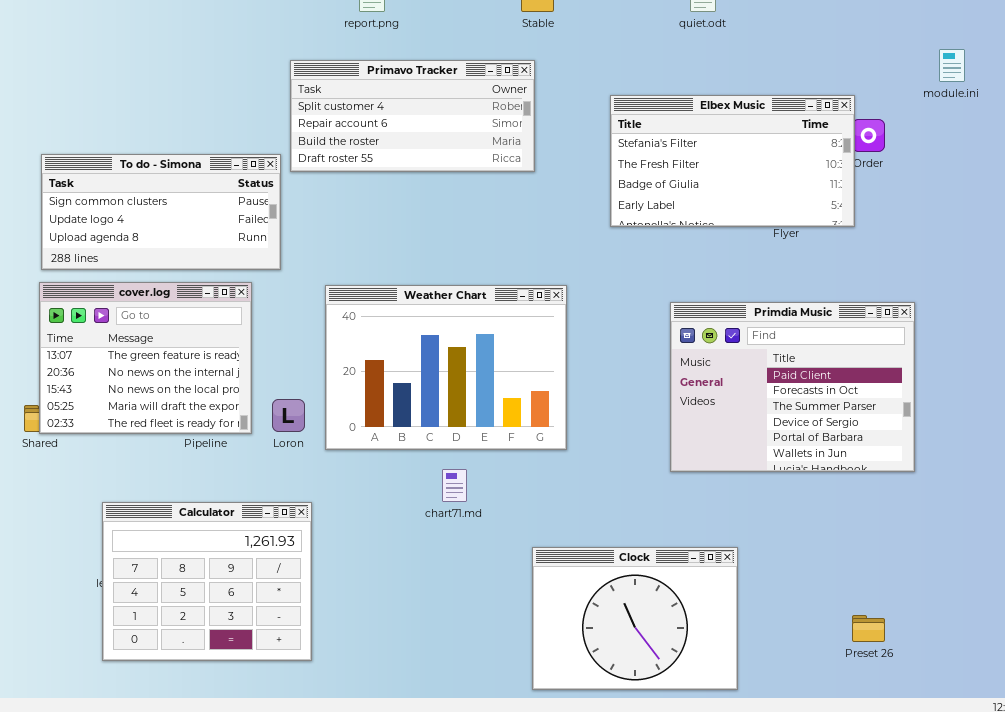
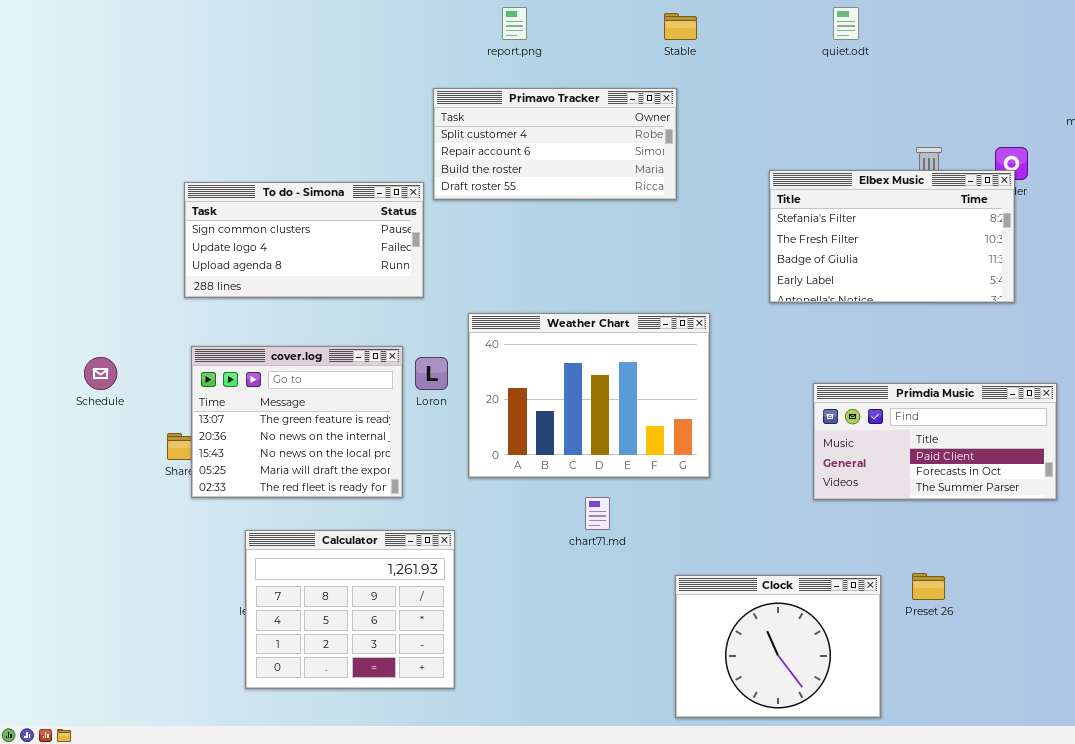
Elbex Music: [610,95,855,227] -> [769,170,1015,303], moved
cover.log: [39,282,252,434] -> [191,346,403,498], moved
Primdia Music: [670,302,915,472] -> [813,383,1057,500], resized
Loron: [272,399,305,432] -> [415,357,448,390], moved
Preset 26: [852,615,885,642] -> [912,573,945,600], moved

